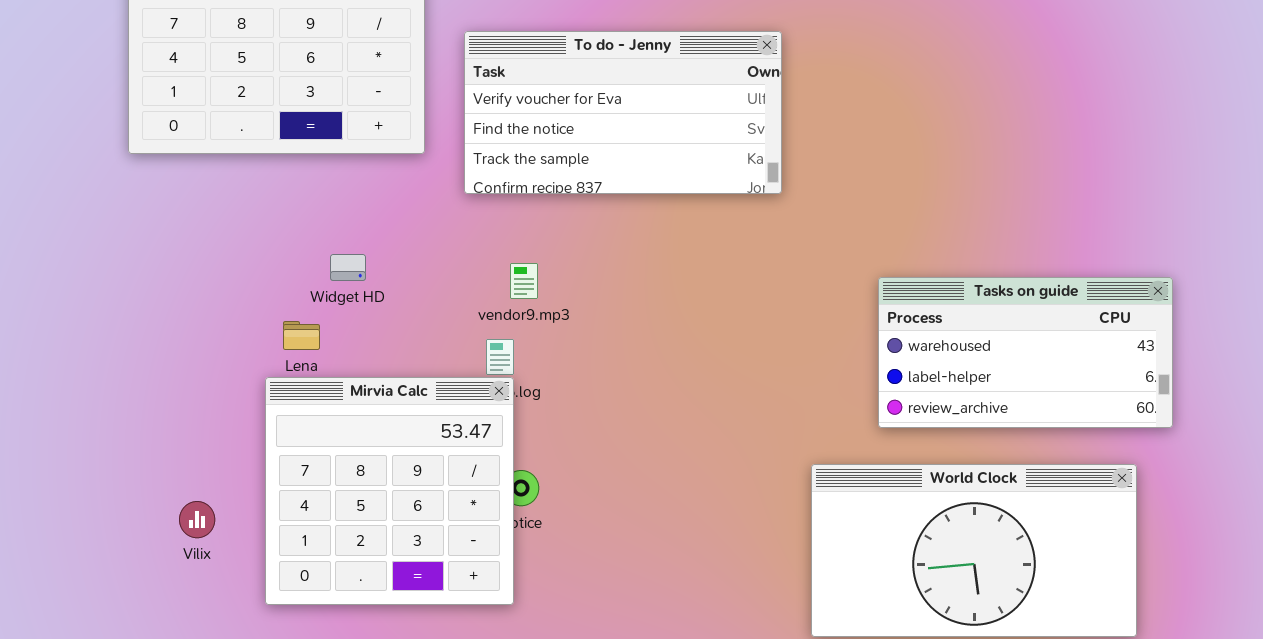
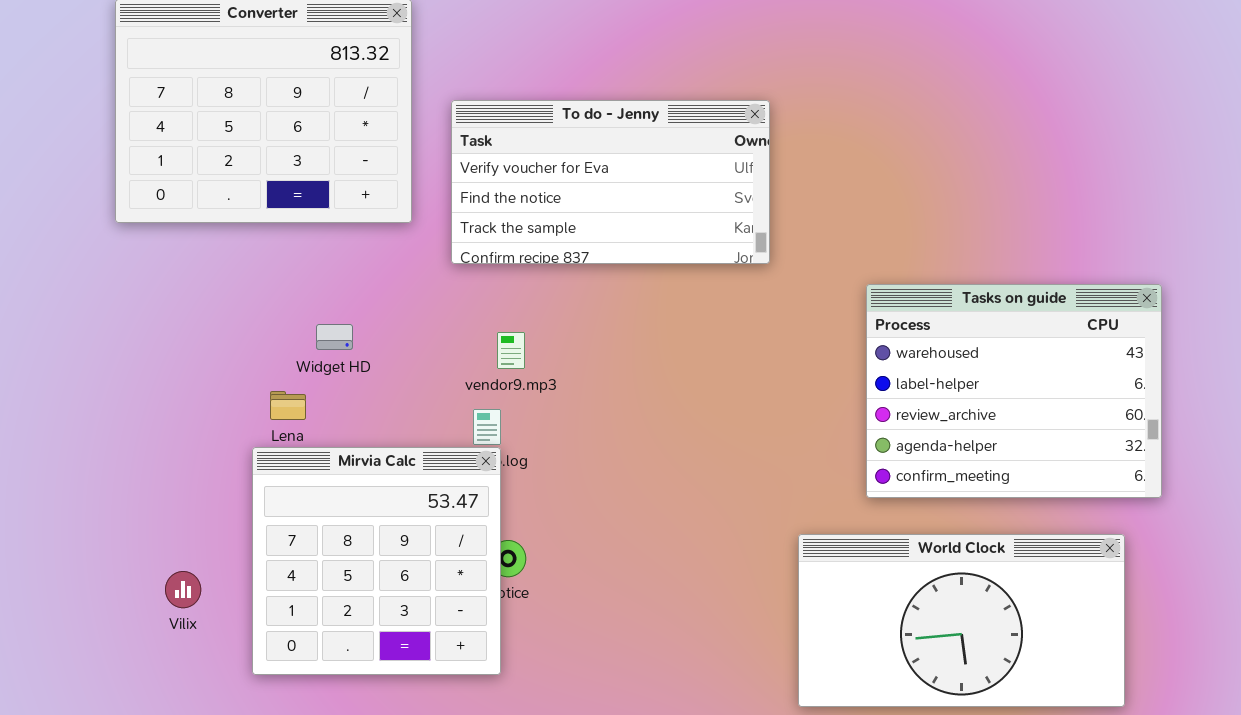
Tasks on guide: [878,277,1173,428] -> [866,284,1162,498], resized

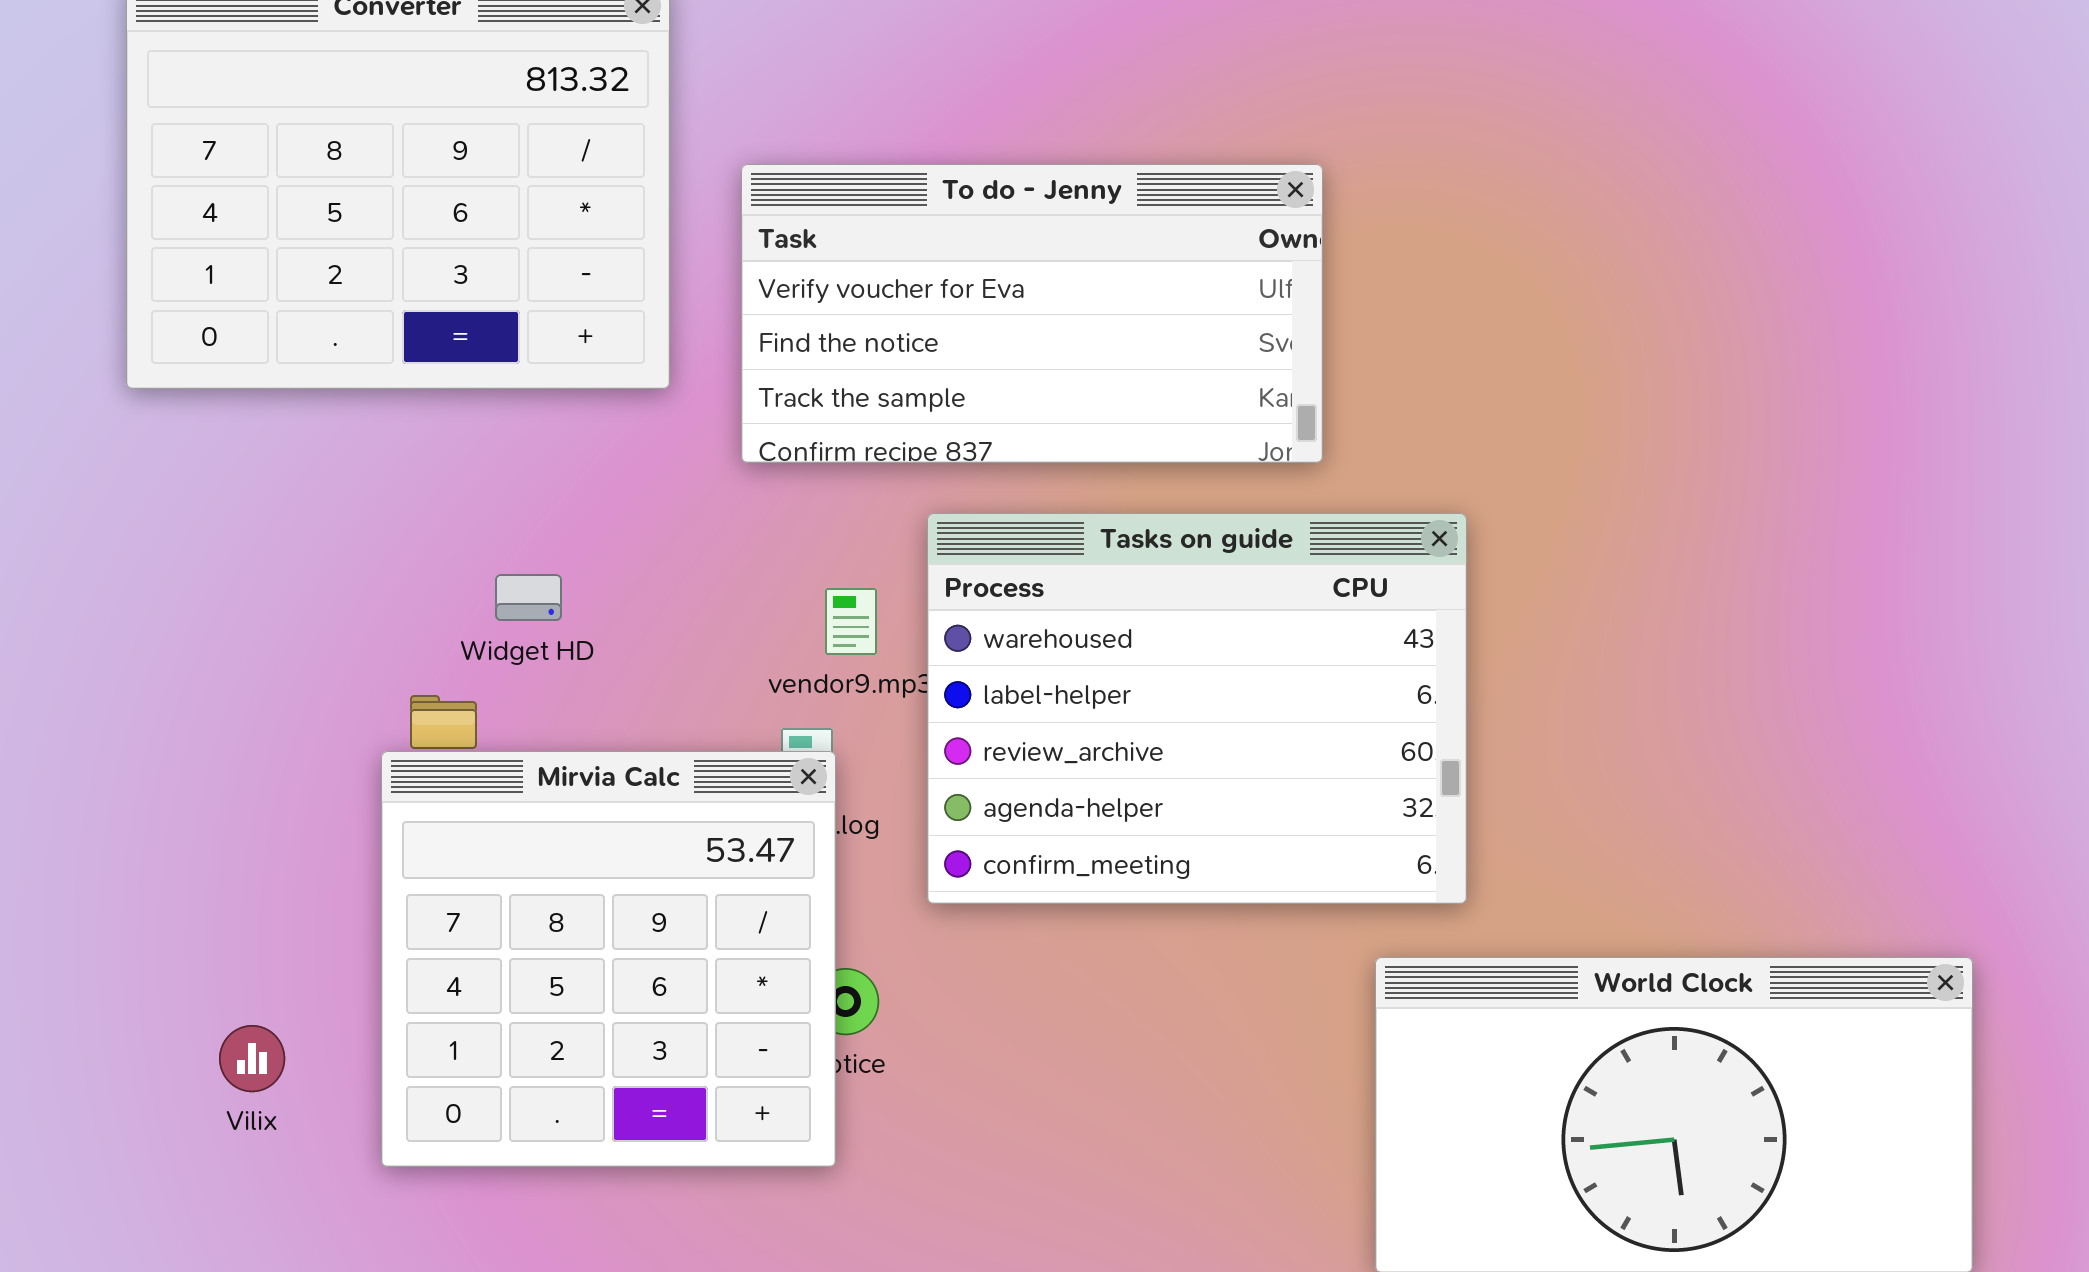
Tasks on guide: [866,284,1162,498] -> [927,513,1467,904], moved
Mirvia Calc: [252,447,501,675] -> [381,751,836,1167], moved

